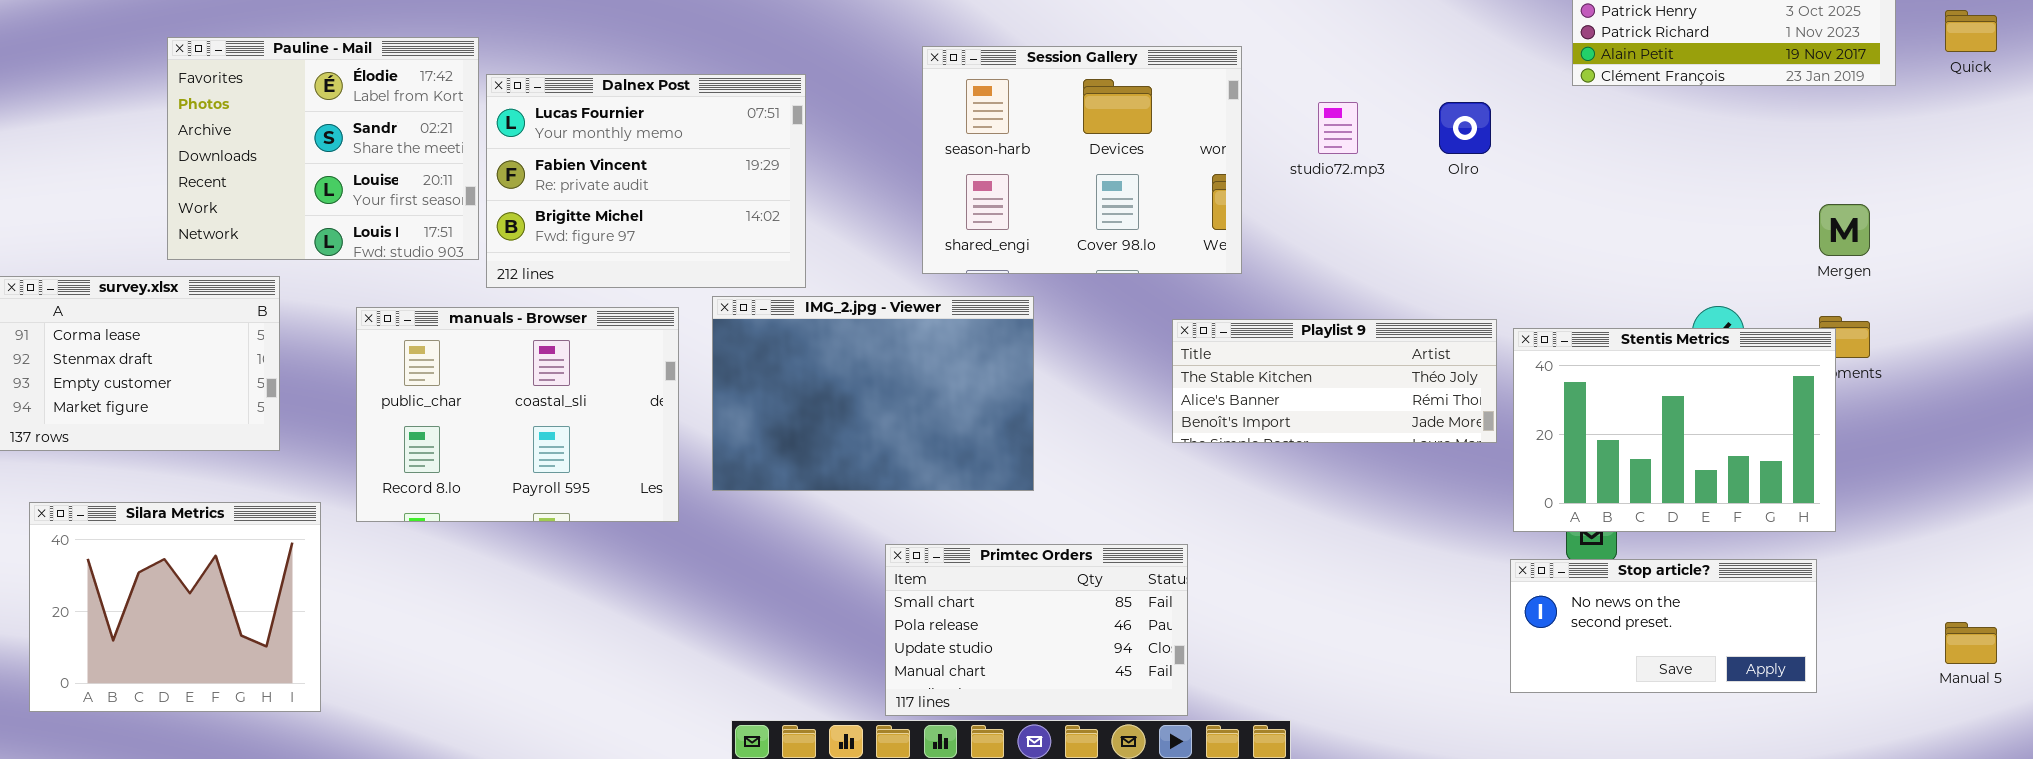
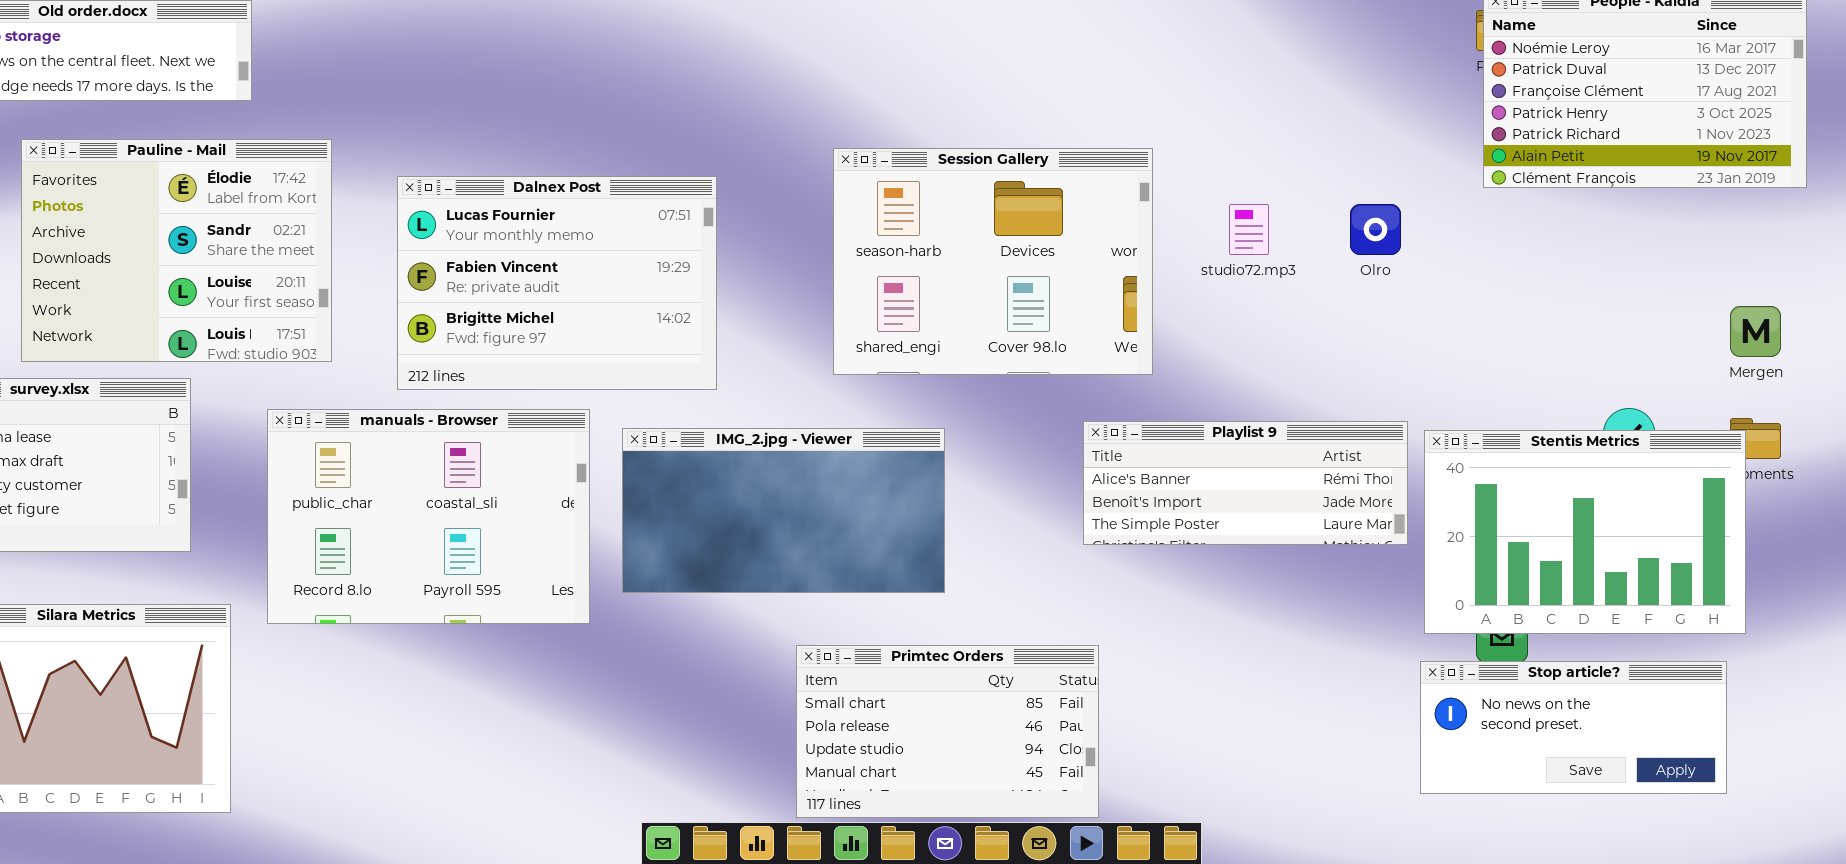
Pauline - Mail: [167,37,479,260] -> [21,139,332,362], moved
IMG_2.jpg - Viewer: [712,296,1034,491] -> [622,428,945,593], resized
Playlist 9: [1172,319,1497,443] -> [1083,421,1408,545], scrolled down 1 row

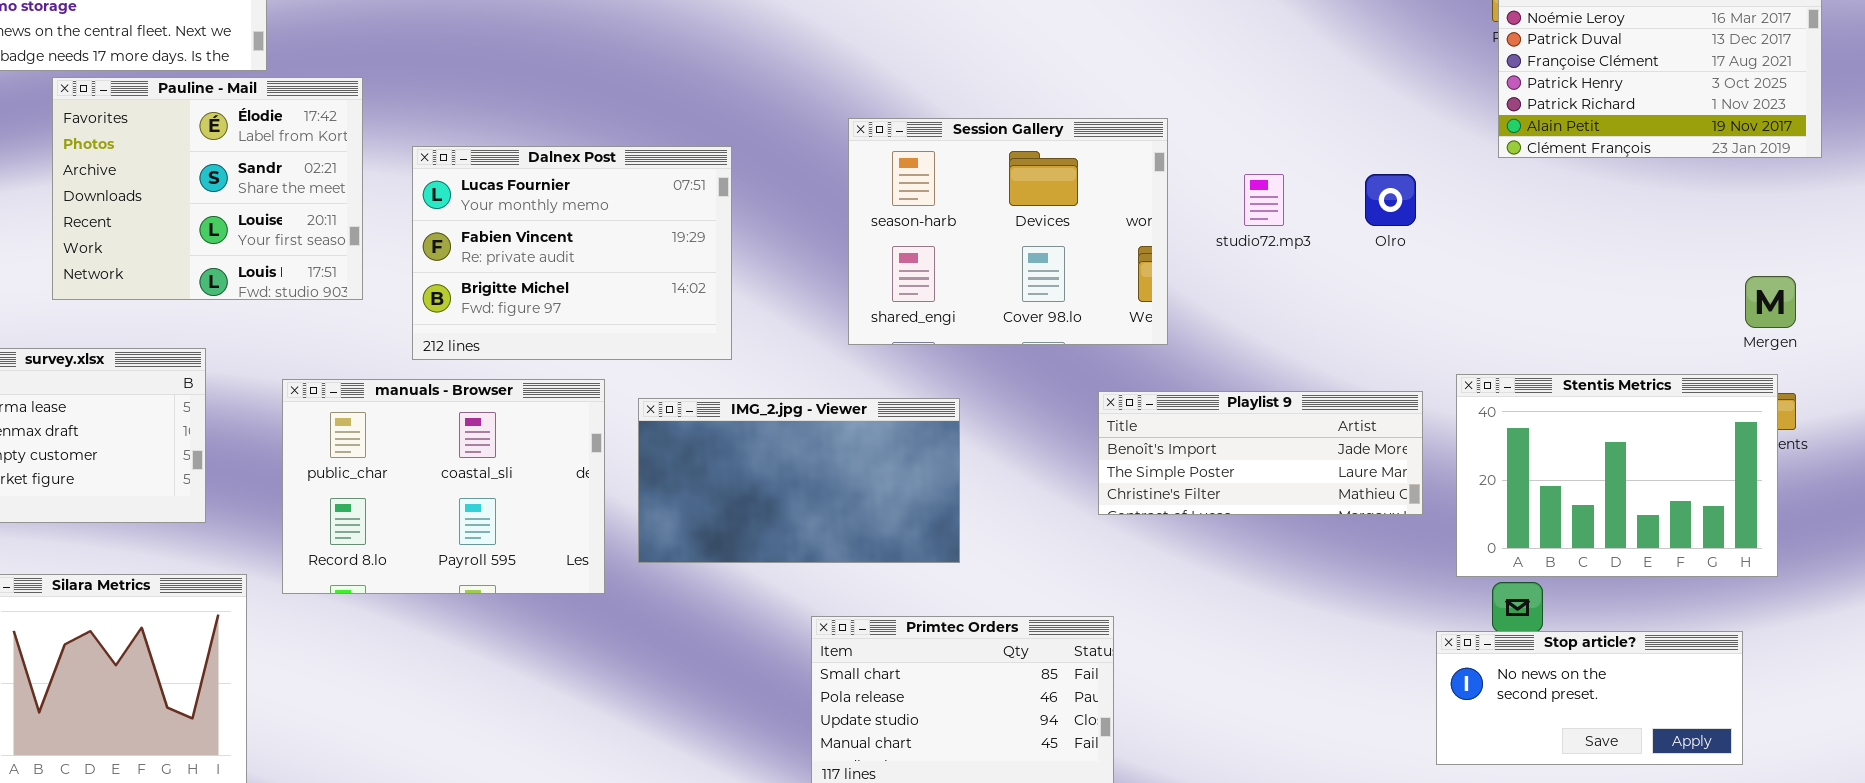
Pauline - Mail: [21,139,332,362] -> [52,77,363,300], moved
Playlist 9: [1083,421,1408,545] -> [1098,391,1423,515], scrolled down 1 row
Stentis Metrics: [1424,430,1746,634] -> [1456,374,1778,577], moved

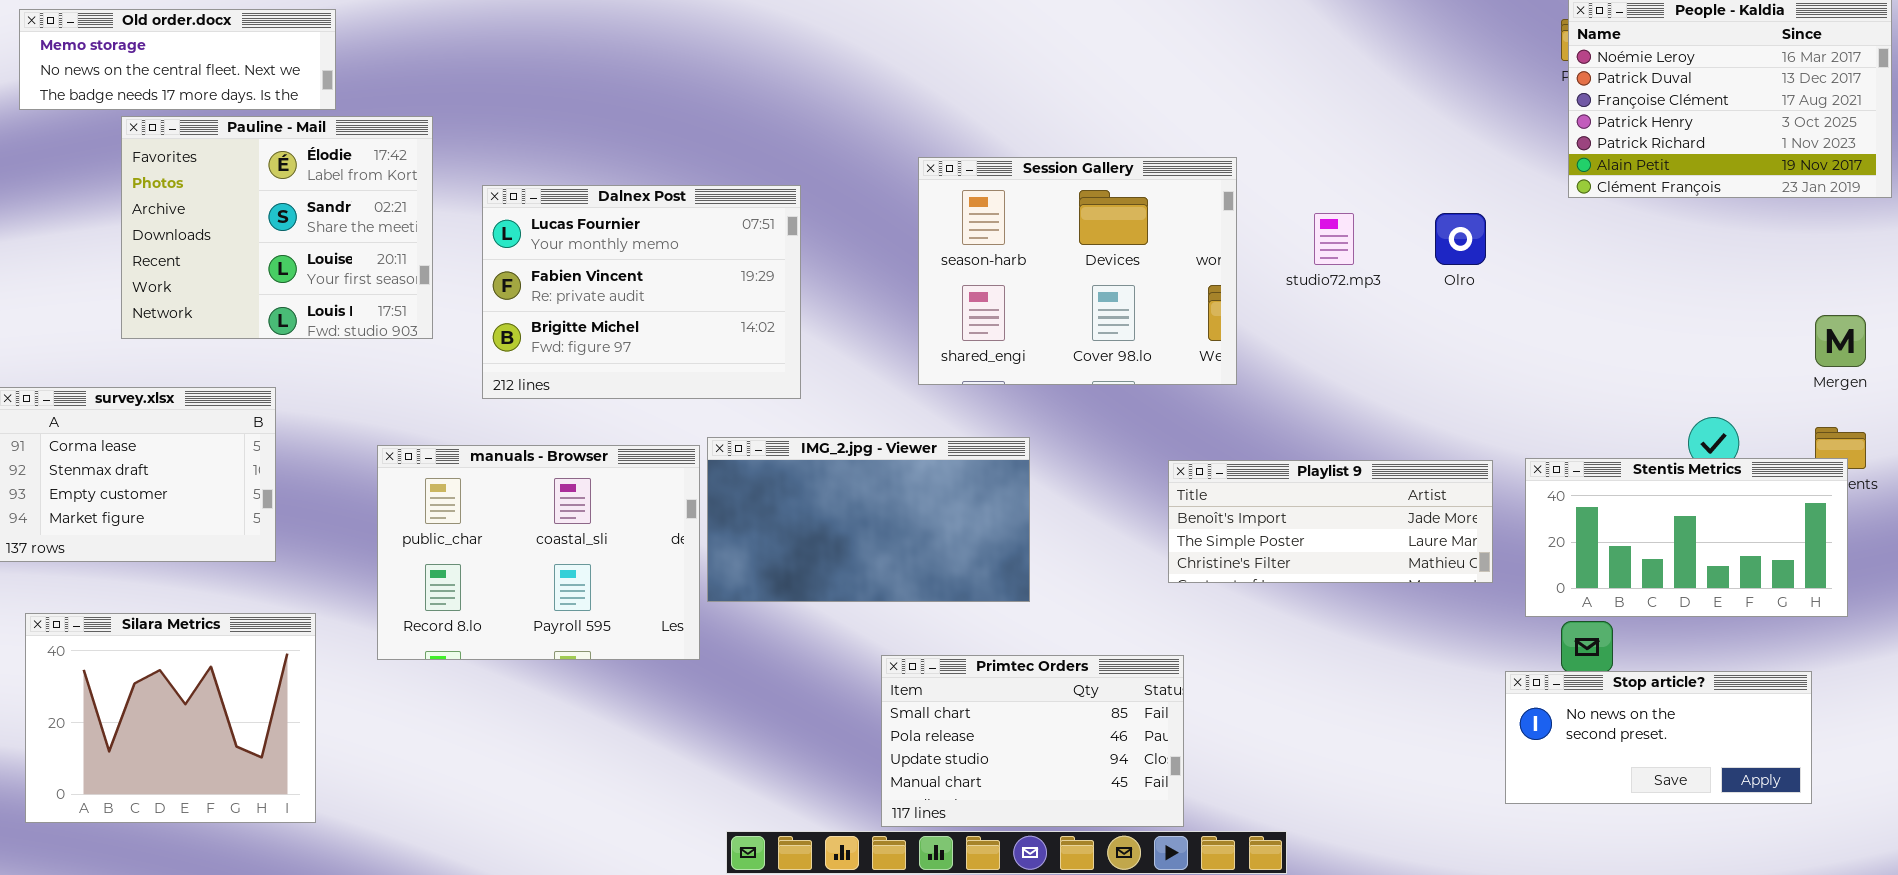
Stentis Metrics: [1456,374,1778,577] -> [1525,458,1848,617], resized
manuals - Browser: [282,379,605,594] -> [377,445,700,660], moved
Playlist 9: [1098,391,1423,515] -> [1168,460,1493,583], moved

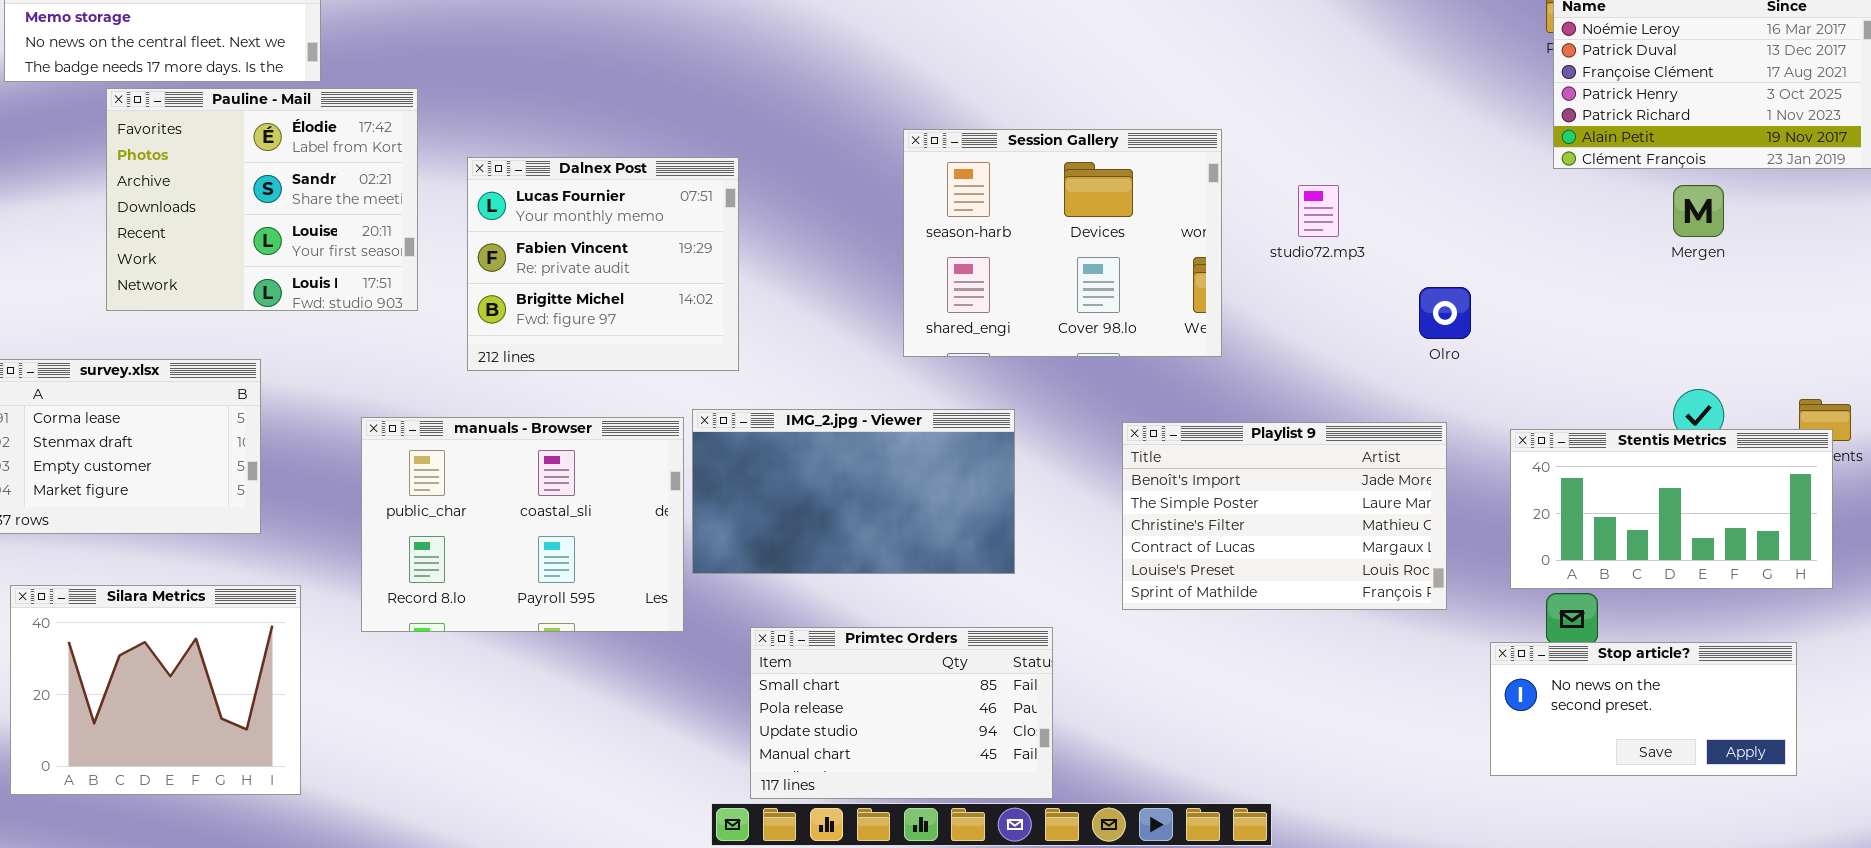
Dalnex Post: [482,185,801,399] -> [467,157,739,371], resized
Olro: [1435,213,1486,265] -> [1419,287,1471,339], moved
Mergen: [1815,315,1866,367] -> [1673,185,1724,237], moved
Playlist 9: [1168,460,1493,583] -> [1122,422,1447,610], moved, resized
Primtec Orders: [881,655,1184,827] -> [750,627,1053,799], moved

